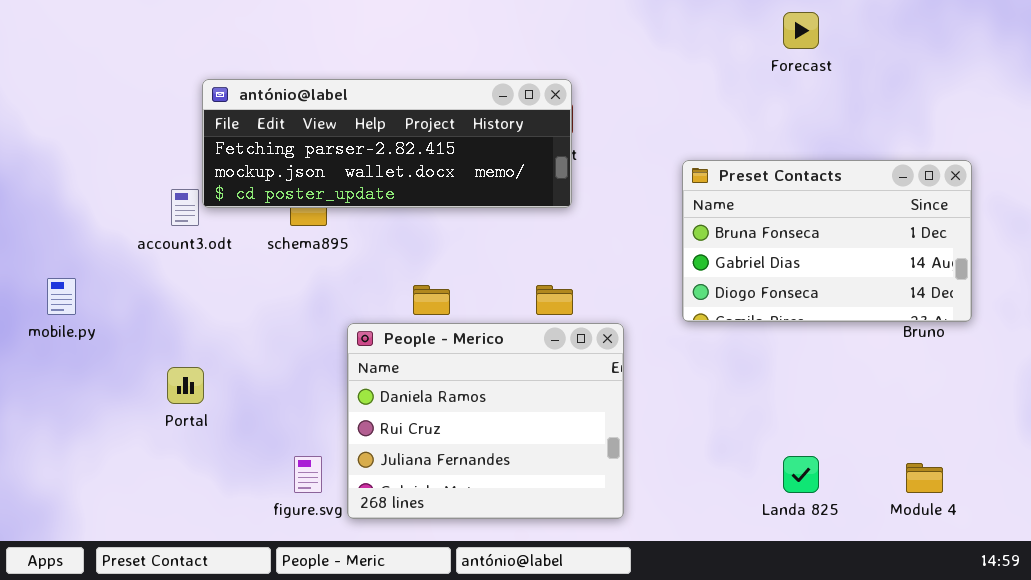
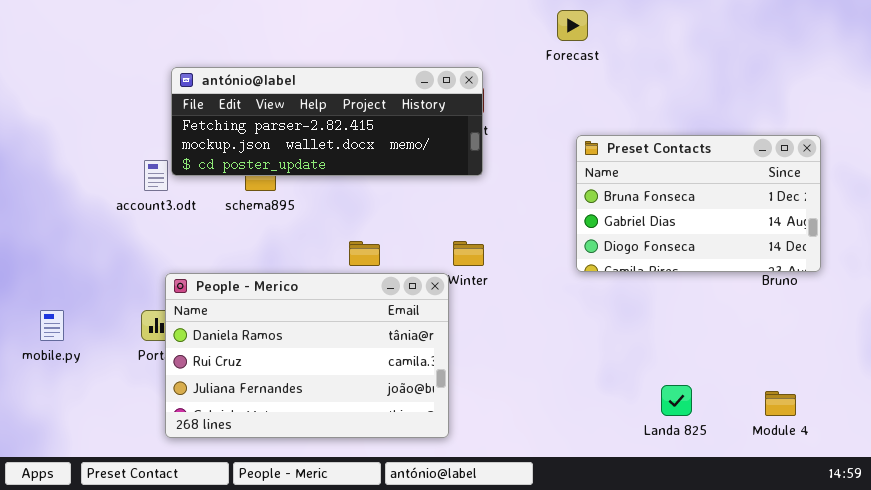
Forecast: [783,12,819,49] -> [557,10,588,41], moved
mobile.py: [47,278,76,315] -> [40,310,64,341], moved
People - Merico: [347,323,624,519] -> [165,273,449,438], moved, resized

